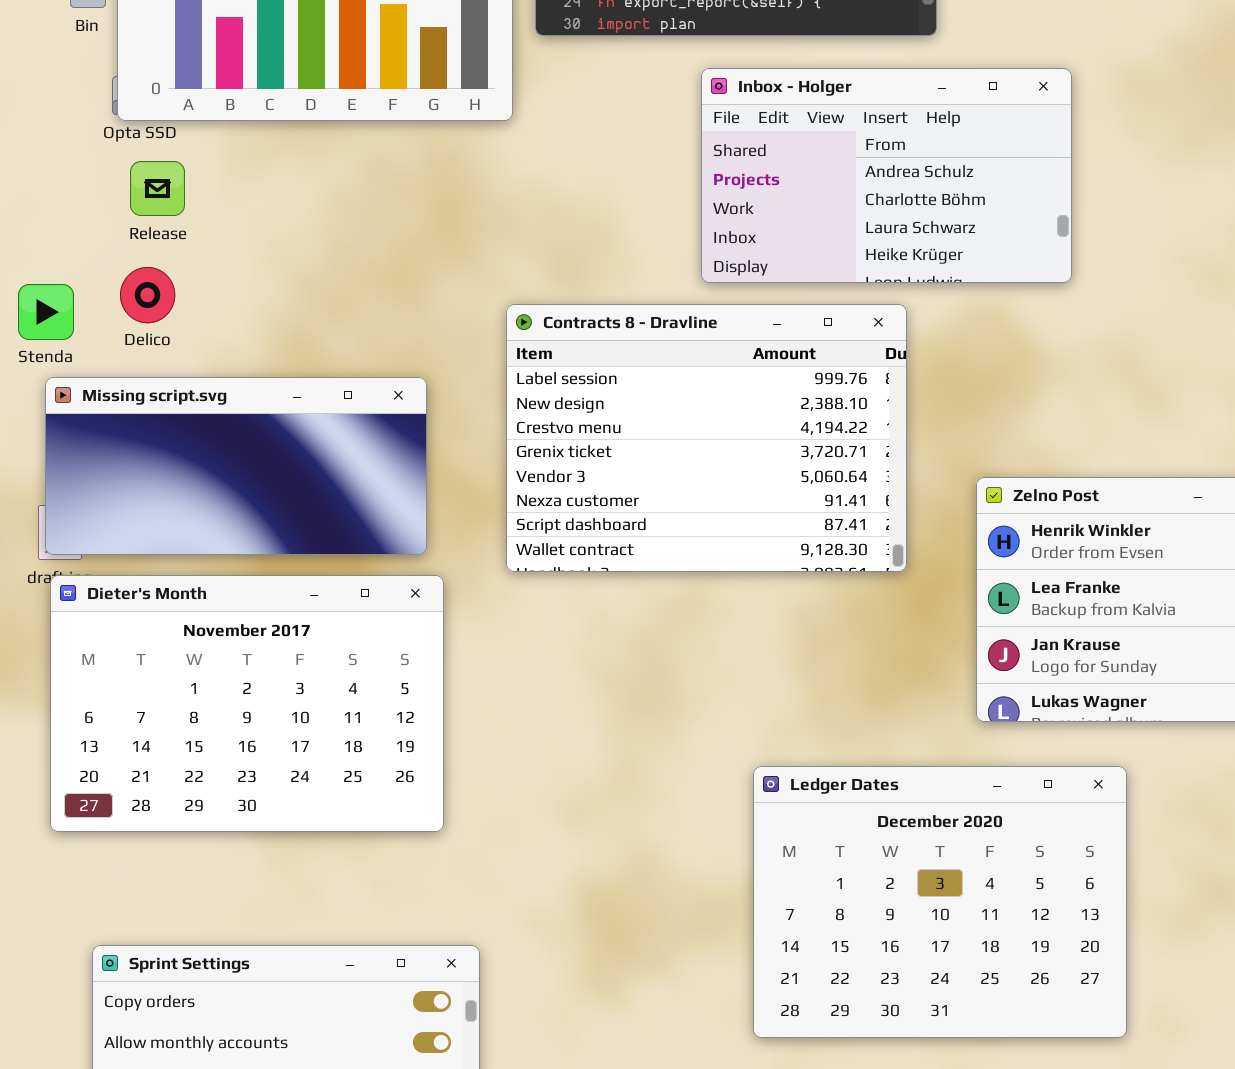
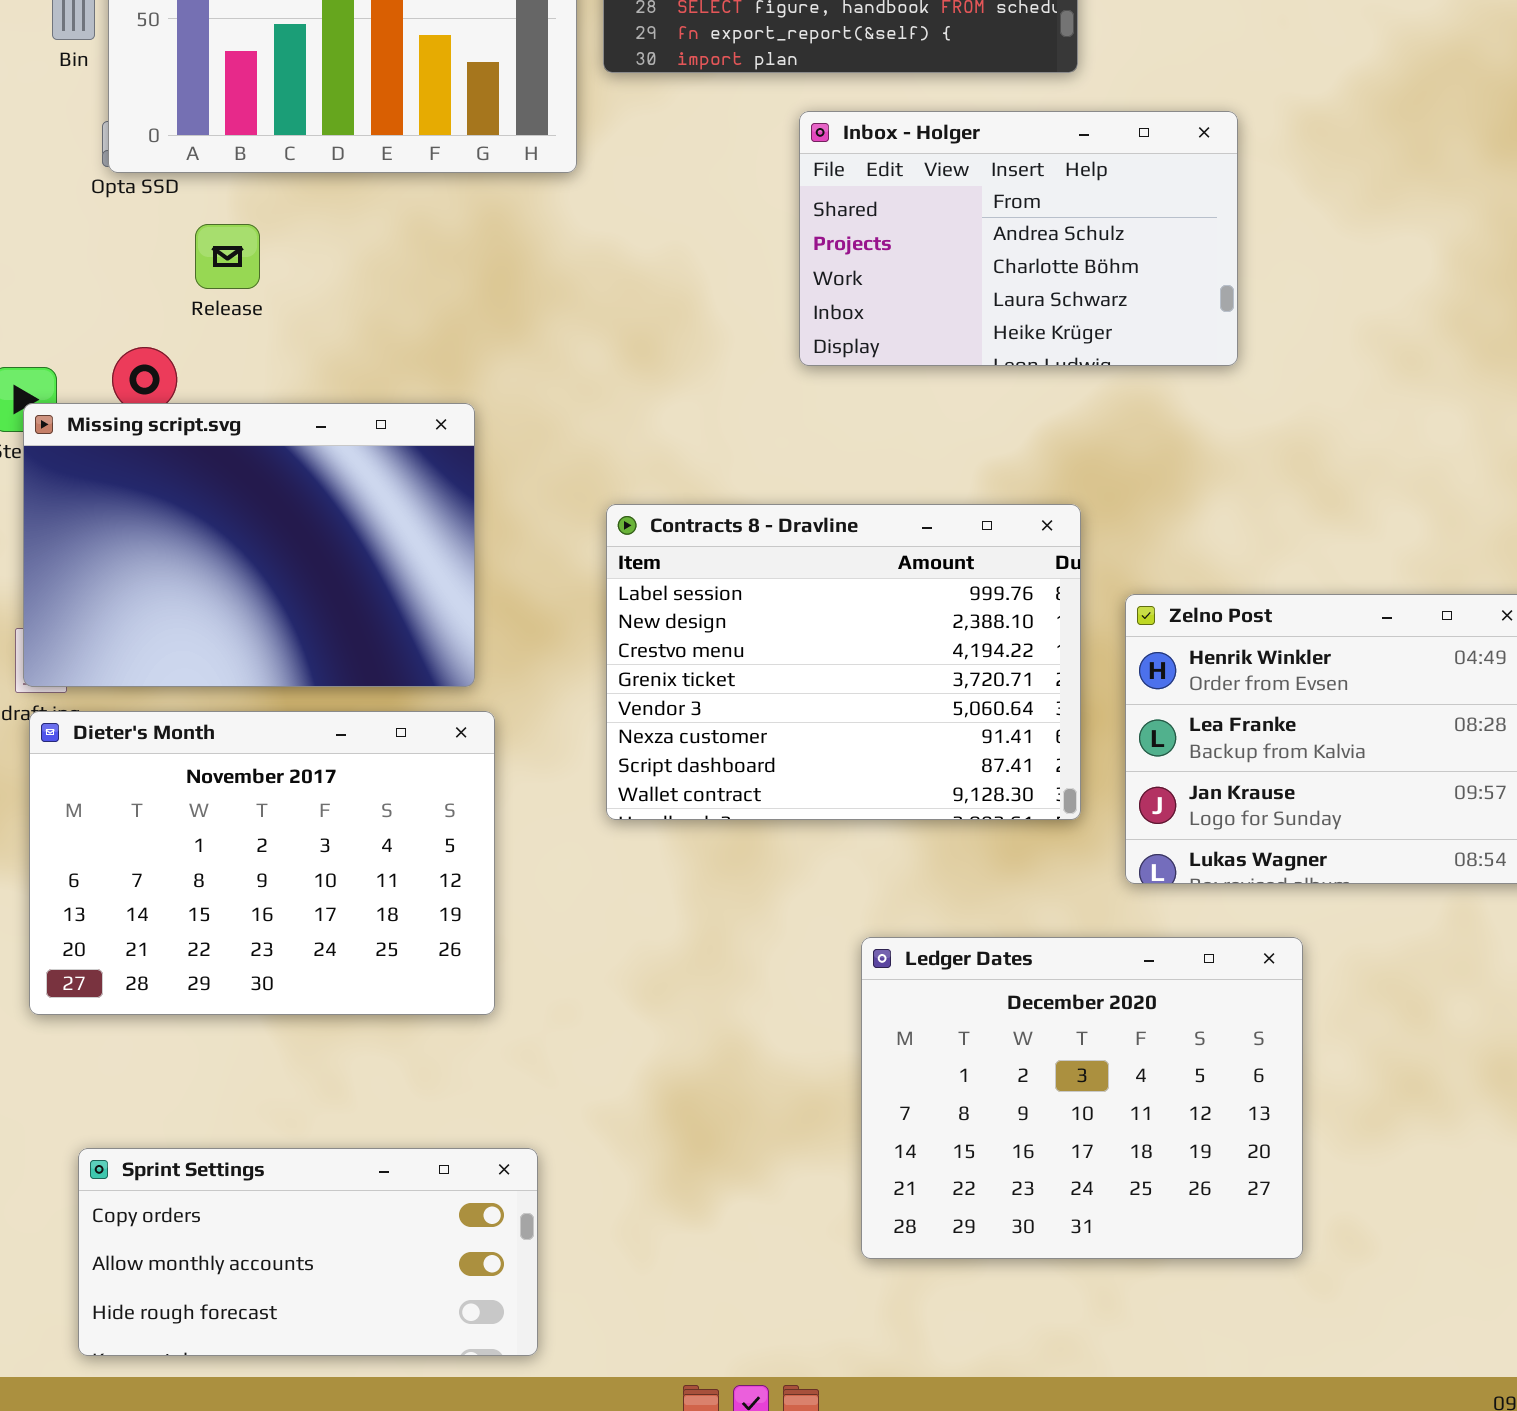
Release: [130,161,185,216] -> [195,224,260,289], moved
Contracts 8 - Dravline: [506,304,907,572] -> [606,504,1081,820], moved
Missing script.svg: [45,377,427,555] -> [23,403,475,687], resized

